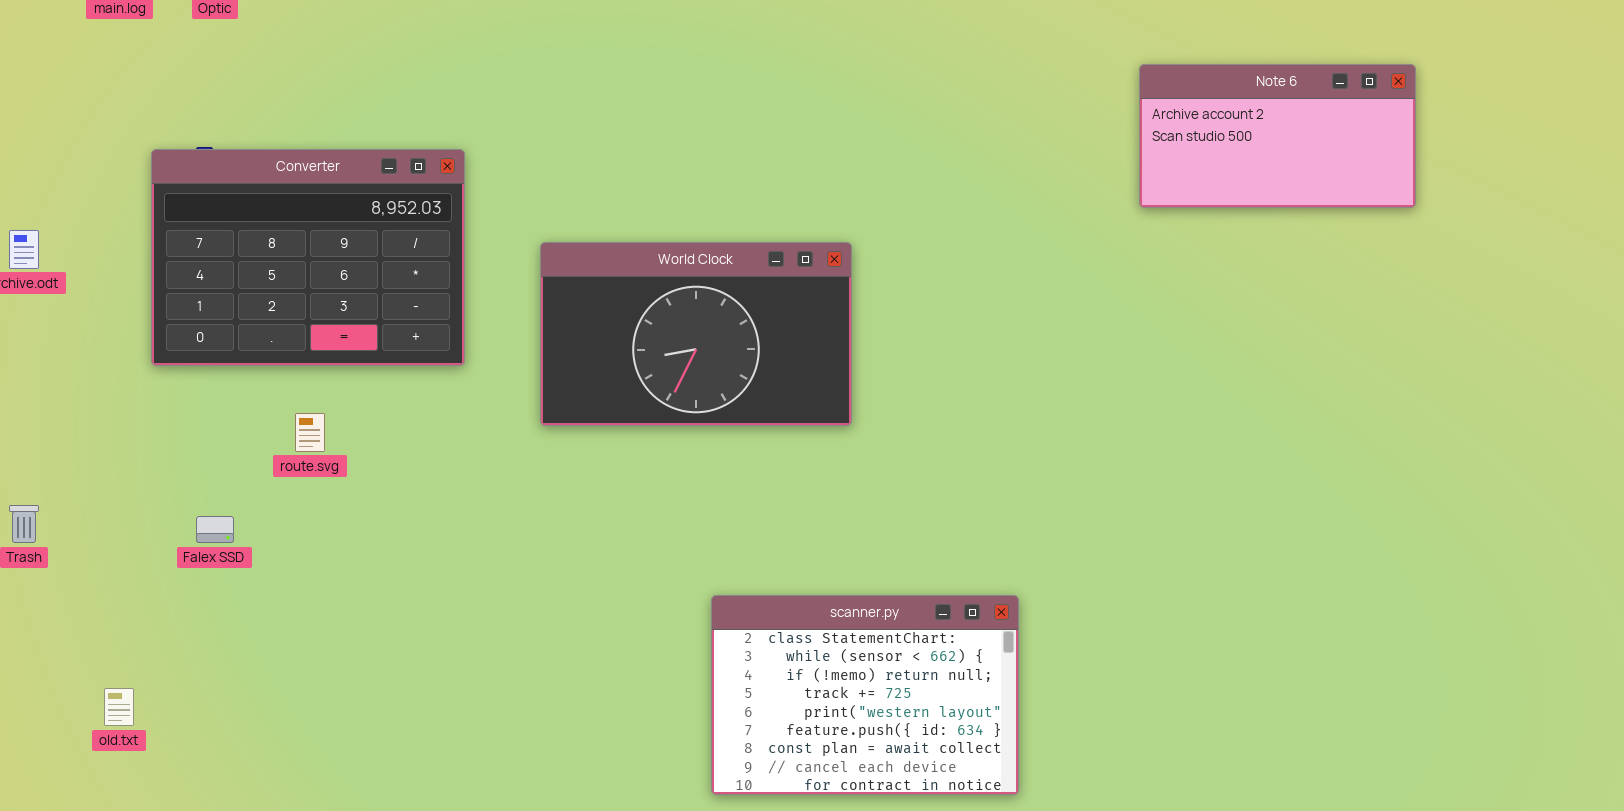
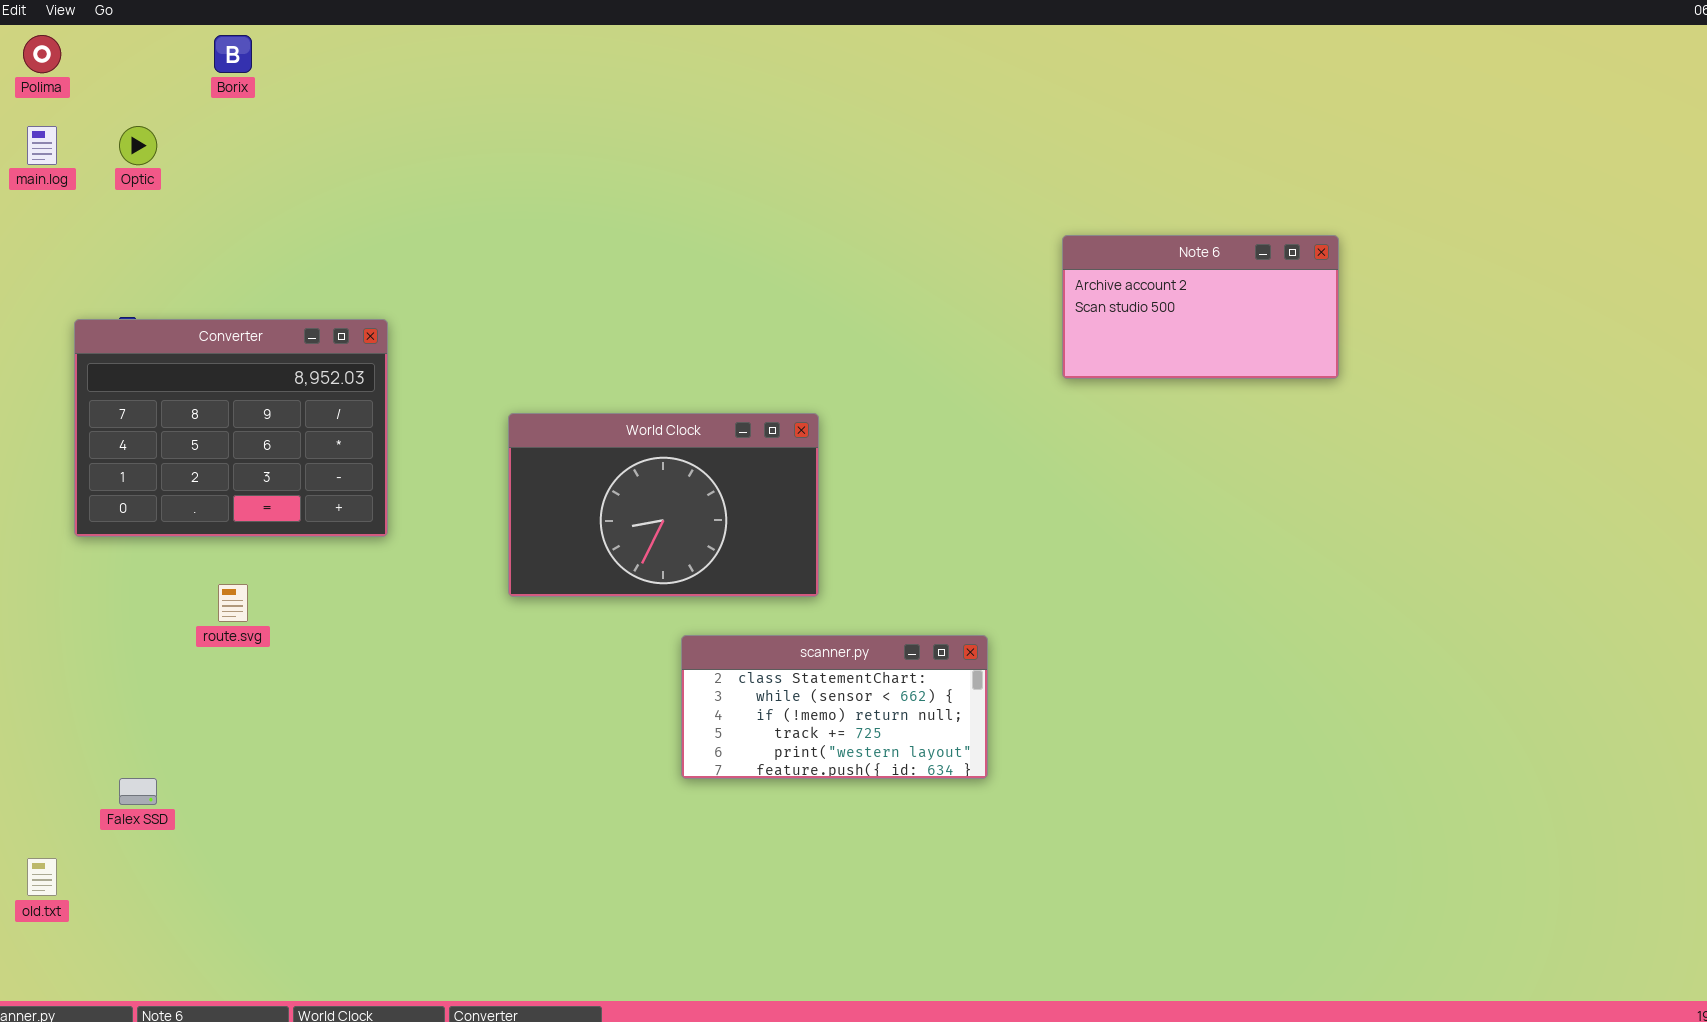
World Clock: [540,242,852,426] -> [508,413,819,597], moved
Falex SSD: [196,516,234,543] -> [119,778,157,805], moved
scanner.py: [711,595,1019,795] -> [681,635,988,779], moved, resized

